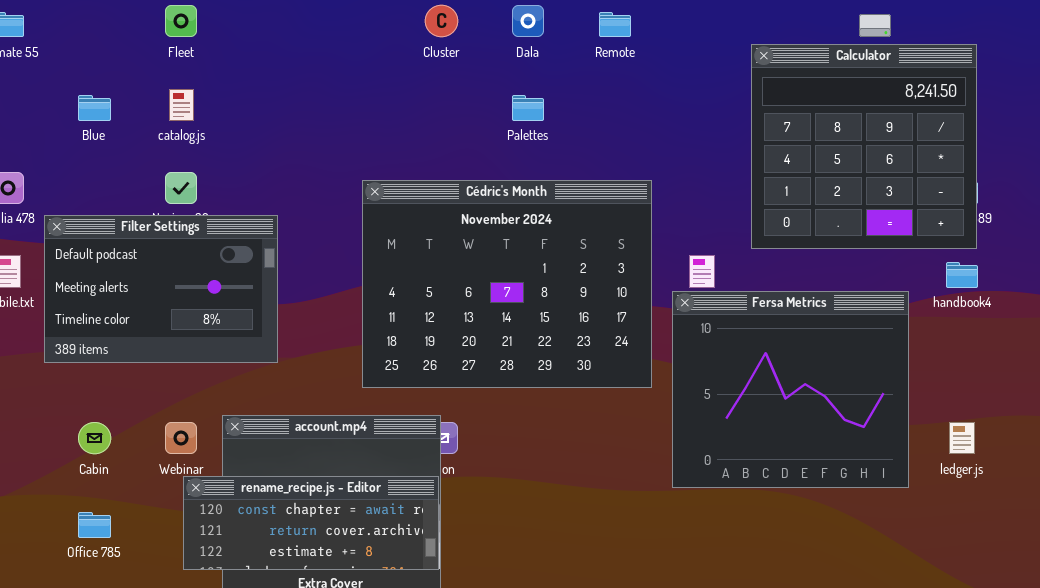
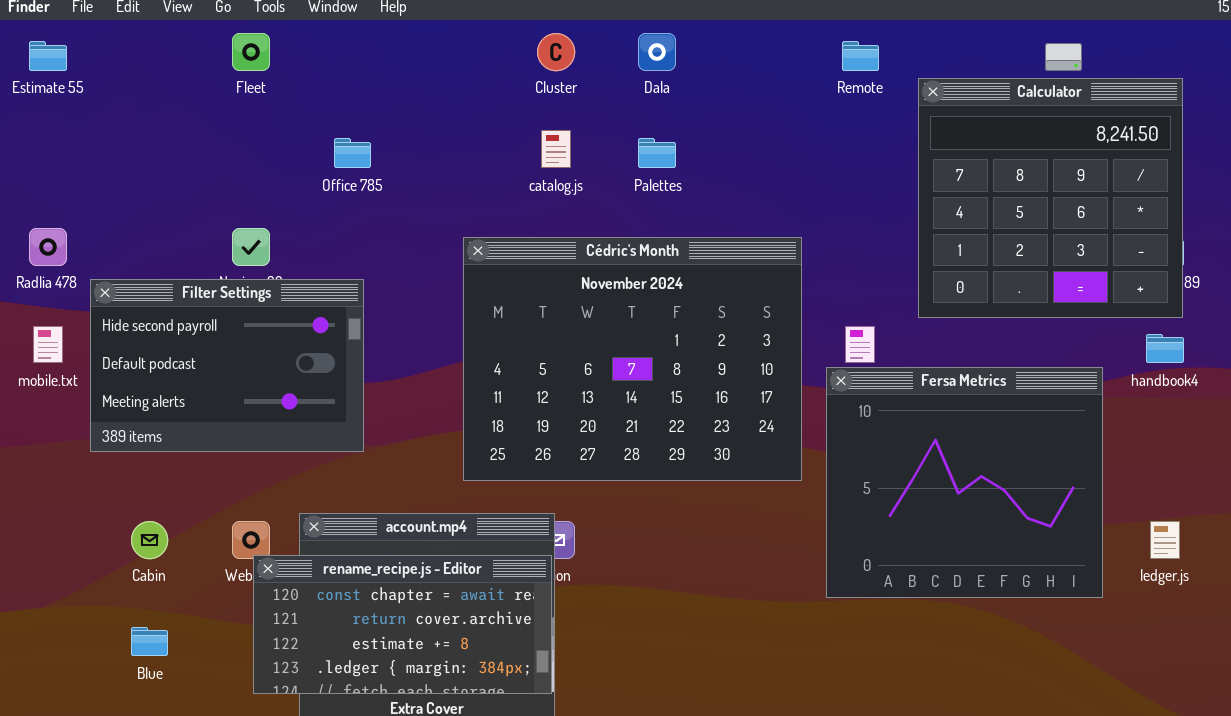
Remote: [599,12,631,37] -> [842,41,879,71], moved
catalog.js: [169,89,194,121] -> [541,130,571,168], moved
Blue: [78,95,111,121] -> [131,627,168,656], moved
Filter Settings: [44,215,278,363] -> [90,279,364,452], scrolled up 1 row
rename_recipe.js - Editor: [183,476,439,570] -> [253,555,552,694], resized
Office 785: [78,512,111,538] -> [334,138,371,168], moved

